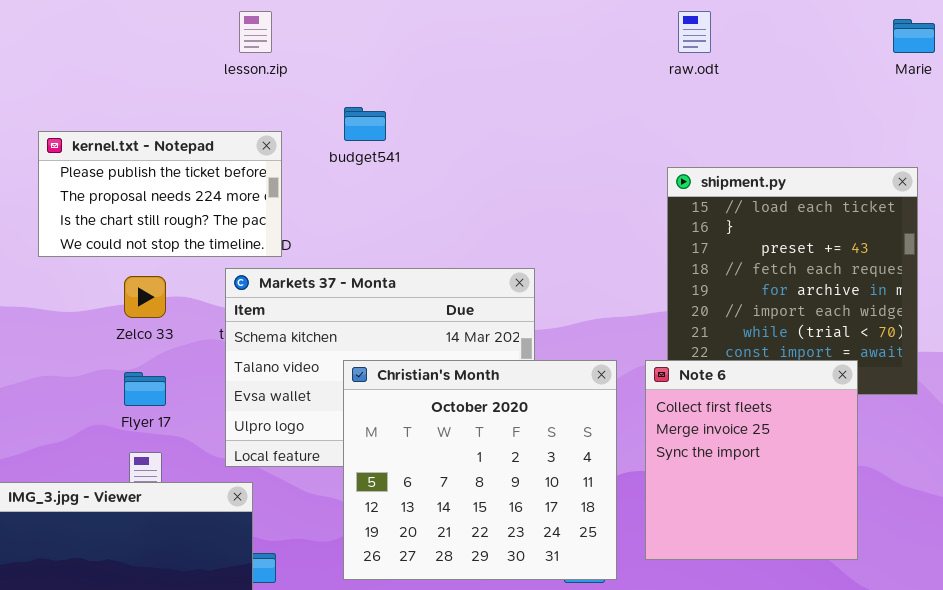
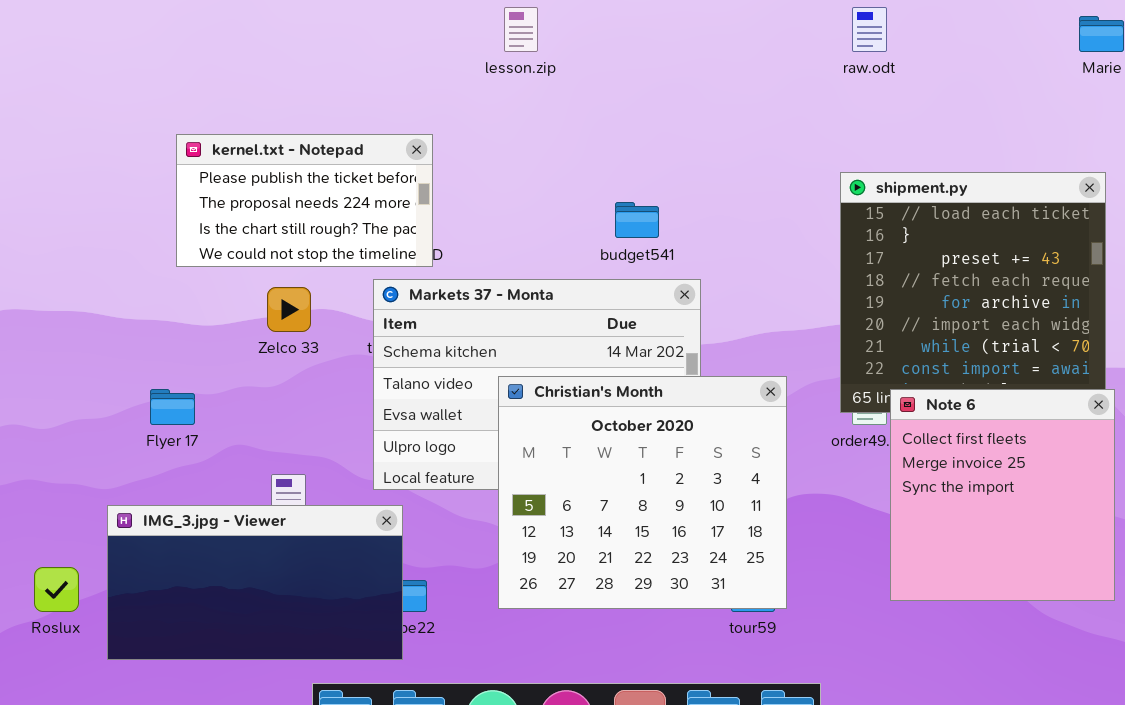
lesson.zip: [239,11,272,53] -> [504,7,538,52], moved
budget541: [344,107,386,141] -> [615,202,659,238], moved
Note 6: [645,360,858,560] -> [890,389,1115,601], moved
Flyer 17: [124,372,166,406] -> [150,389,195,425], moved

